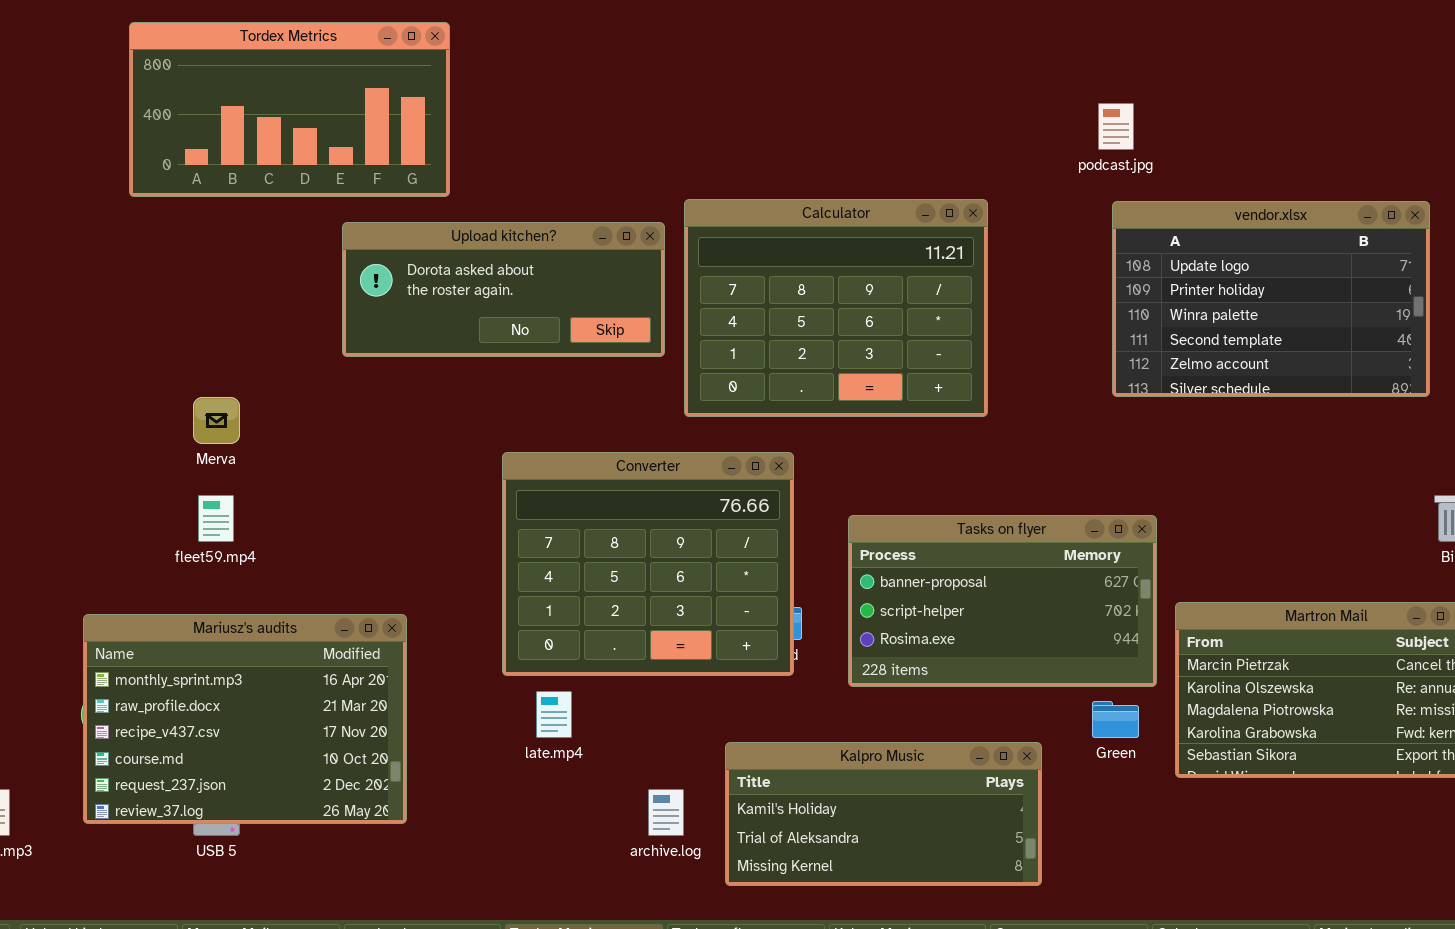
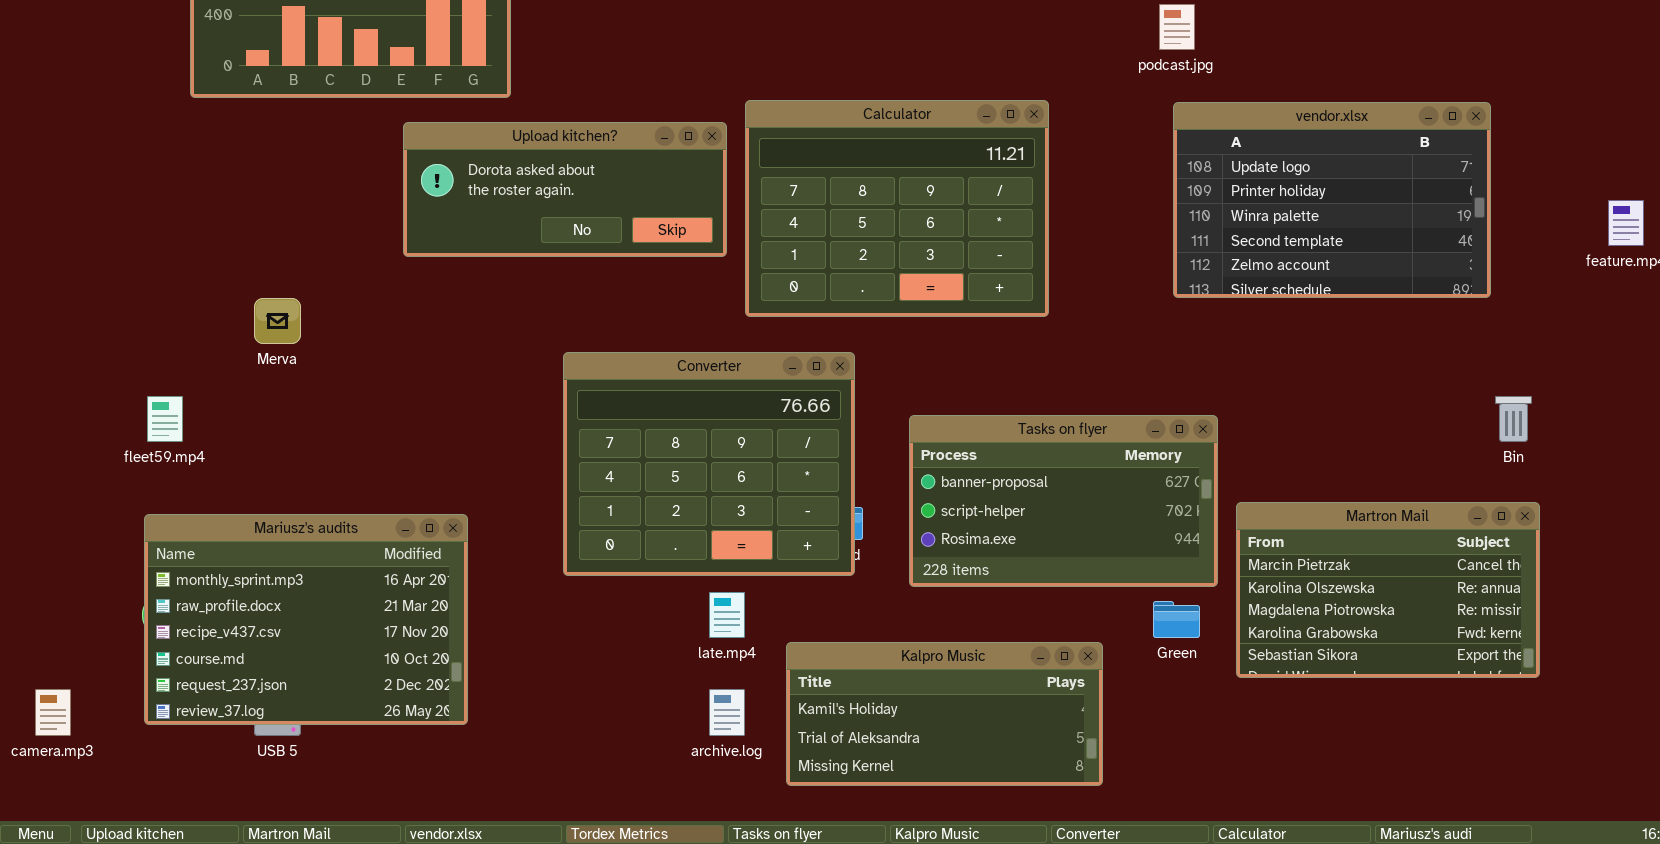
fleet59.mp4: [198,495,234,542] -> [147,396,183,442], moved
late.mp4: [536,691,572,738] -> [709,592,745,638], moved

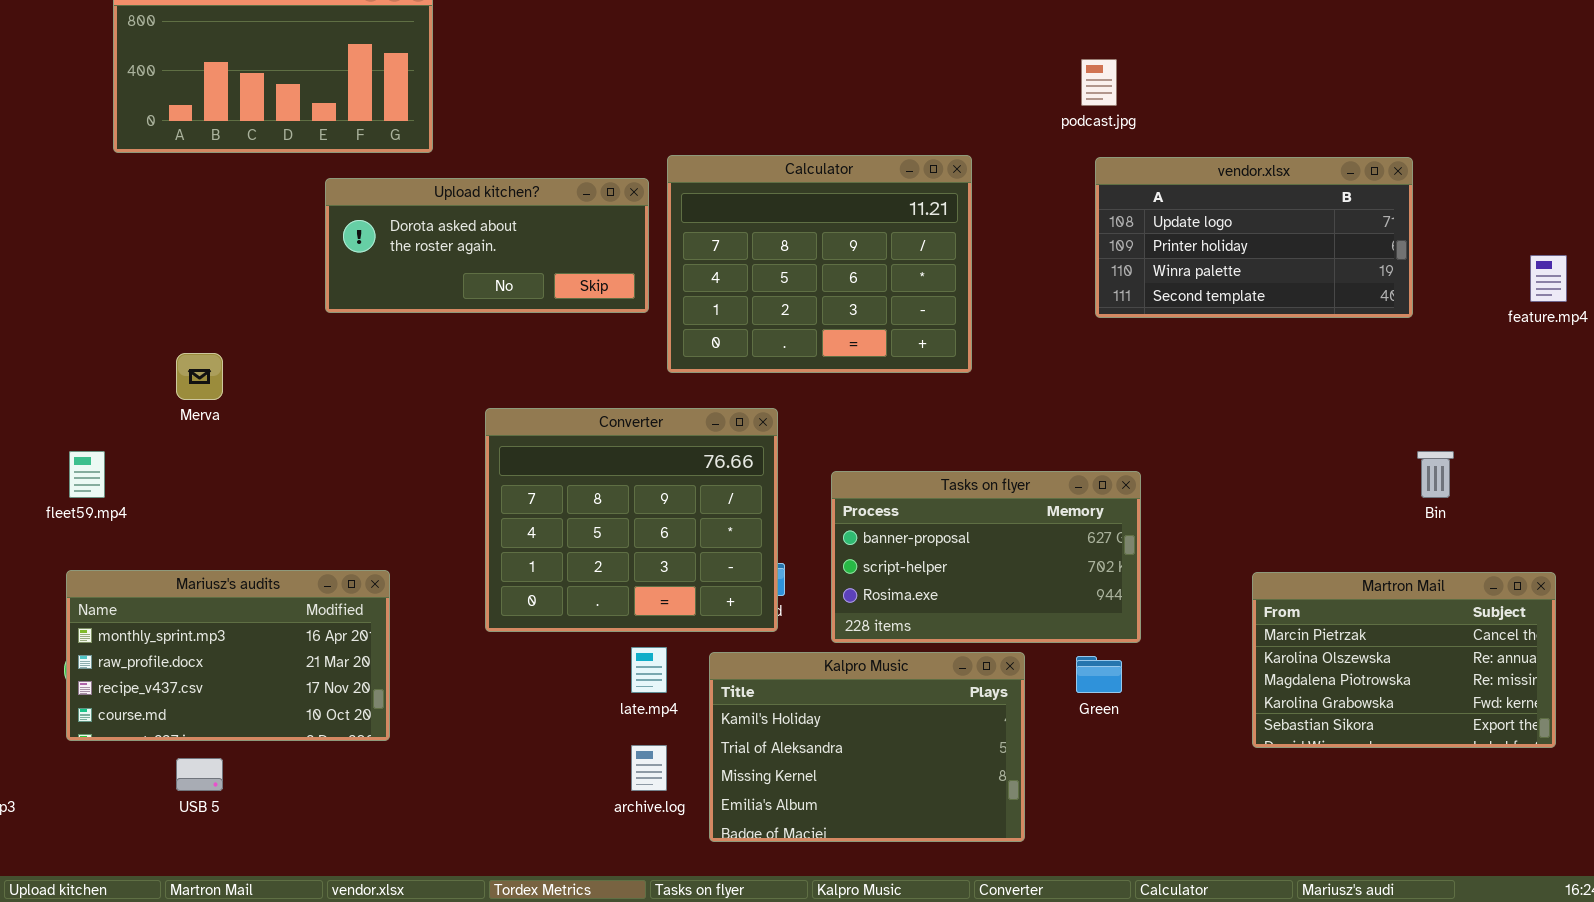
vendor.xlsx: [1173,102,1491,298] -> [1095,157,1413,318], resized
Martron Mail: [1236,502,1540,678] -> [1252,572,1556,748], moved
Mariusz's audits: [144,514,468,725] -> [66,570,390,741], resized
Kalpro Music: [786,642,1103,786] -> [709,652,1025,842], resized

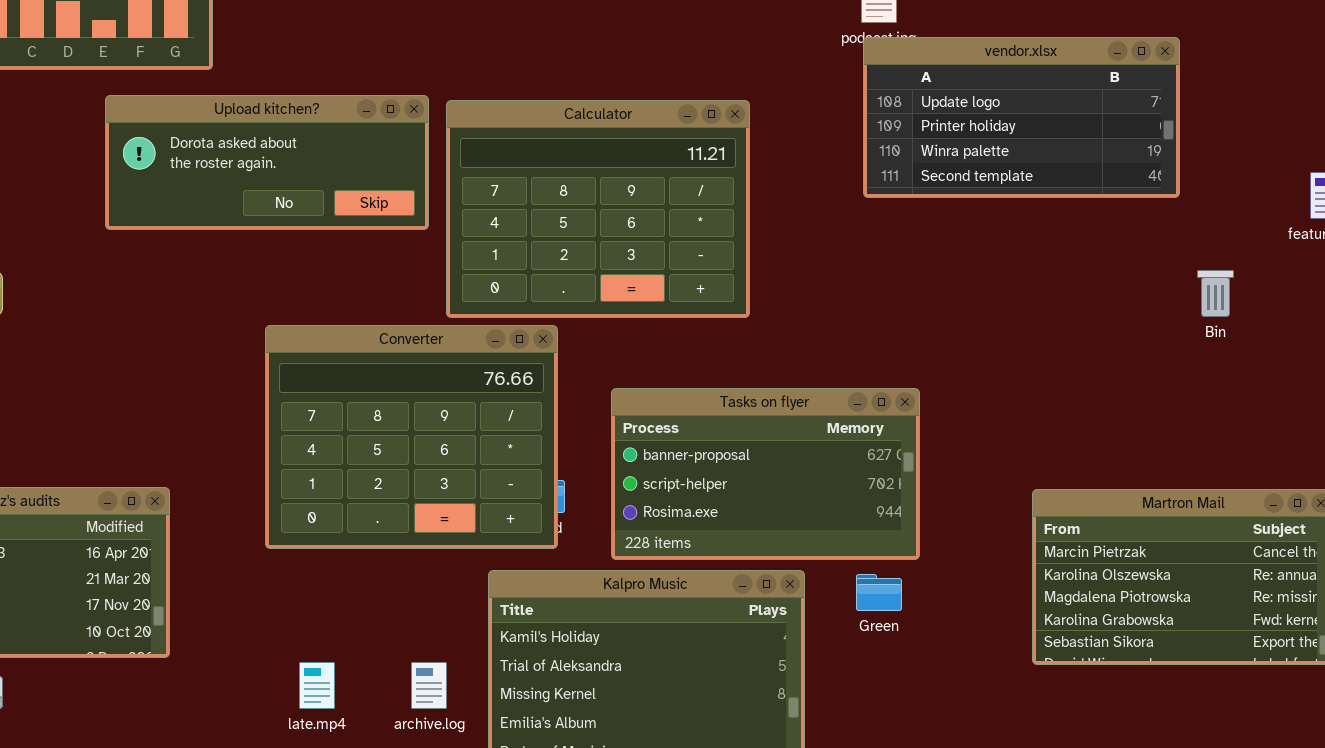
Calculator: [667,155,972,373] -> [446,100,750,318], moved
vendor.xlsx: [1095,157,1413,318] -> [863,37,1180,198], moved
Bin: [1417,451,1454,498] -> [1197,270,1234,317], moved
late.mp4: [631,647,667,693] -> [299,662,335,709], moved

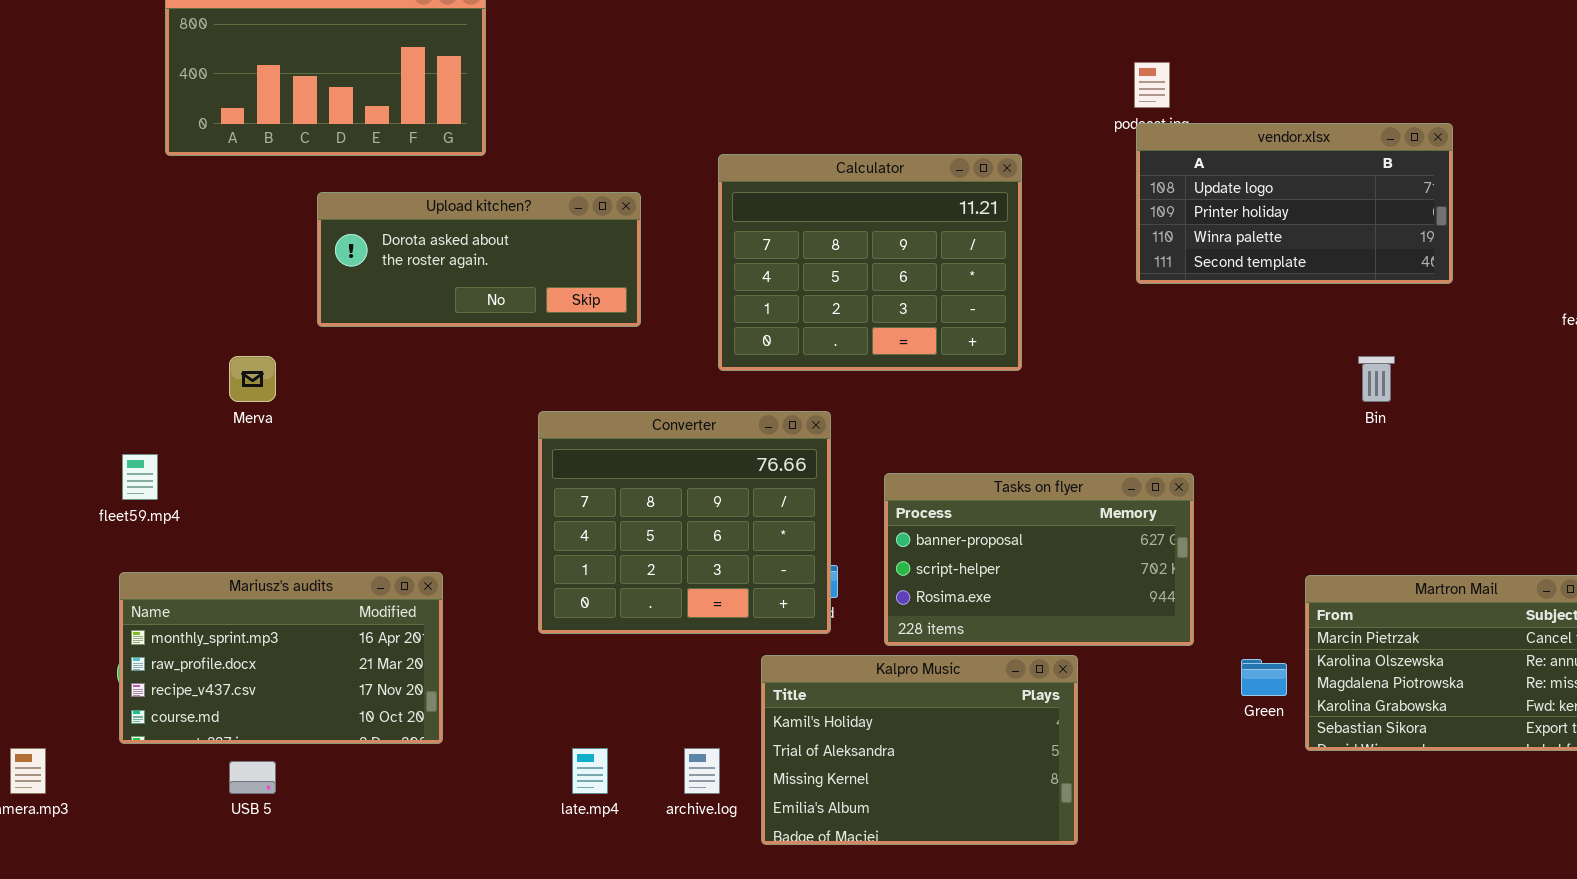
Upload kitchen?: [105,95,429,230] -> [317,192,641,327], moved
Calculator: [446,100,750,318] -> [718,154,1022,371], moved
Bin: [1197,270,1234,317] -> [1358,356,1395,402], moved
Green: [856,574,902,611] -> [1241,659,1287,696], moved

